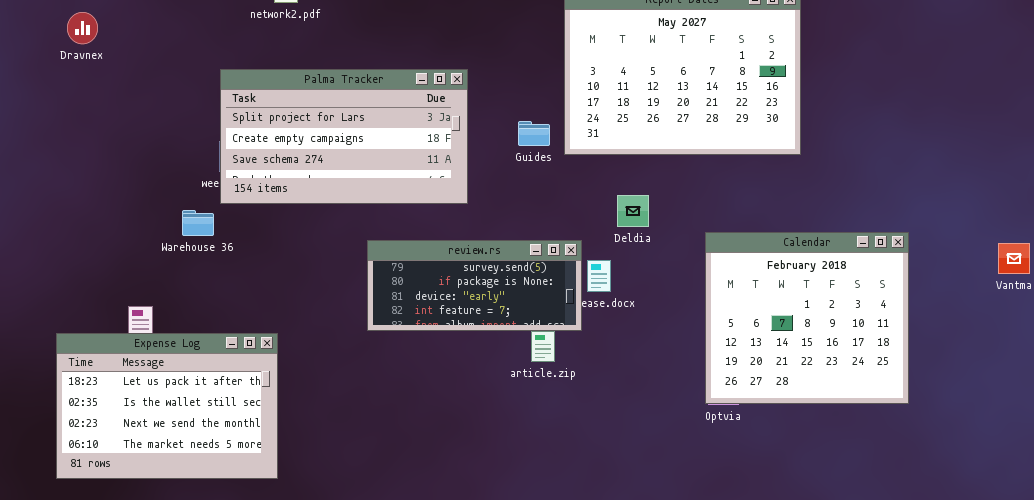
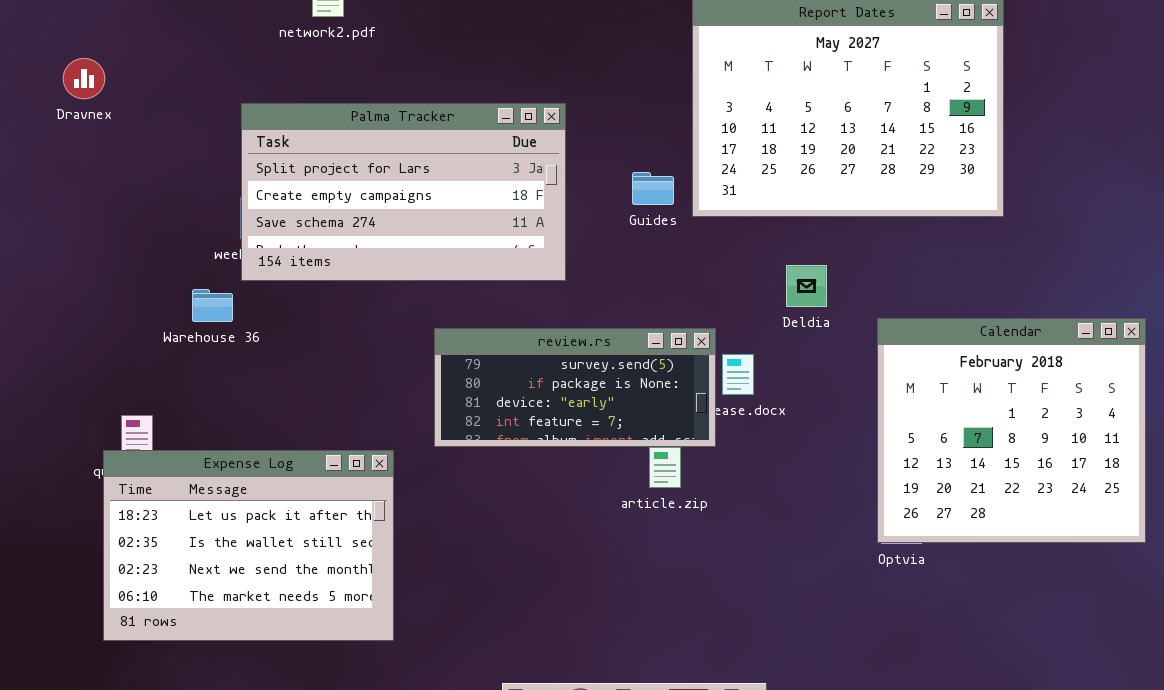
Dravnex: [67,12,98,44] -> [63,58,105,99], moved
Deldia: [617,195,649,227] -> [786,265,827,307], moved
Expense Log: [56,333,278,479] -> [103,450,394,641], moved

